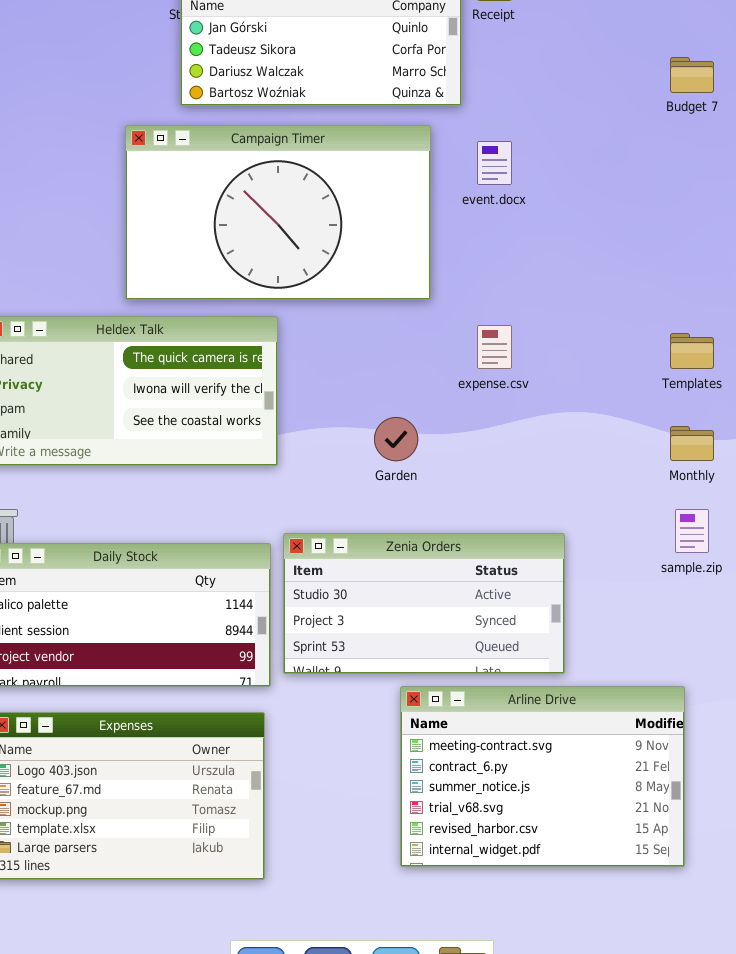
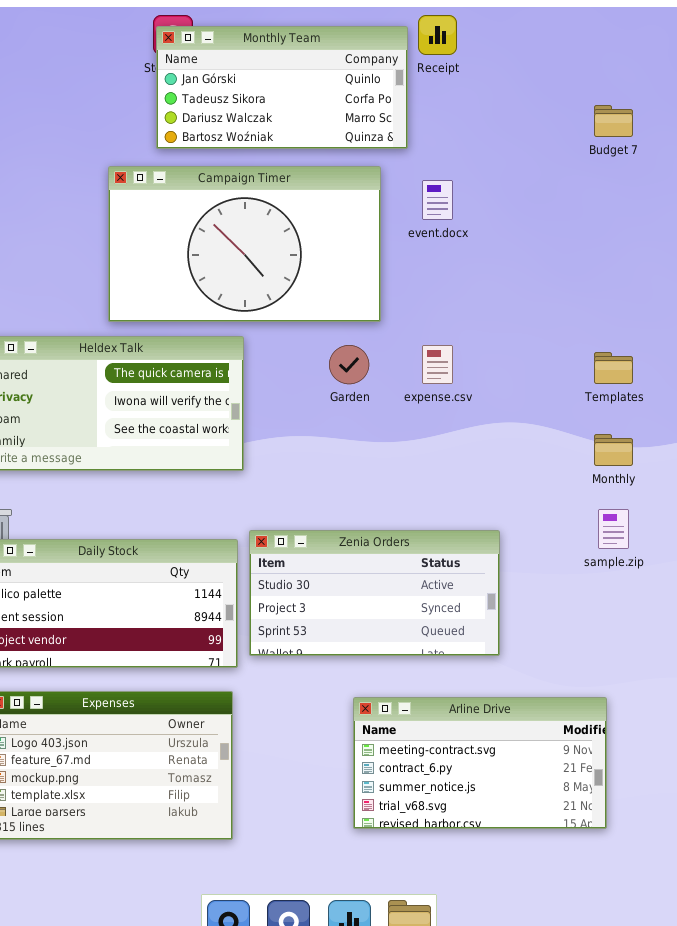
Garden: [374,417,418,461] -> [329,345,369,384], moved
Arline Drive: [400,686,685,867] -> [353,697,607,829], resized

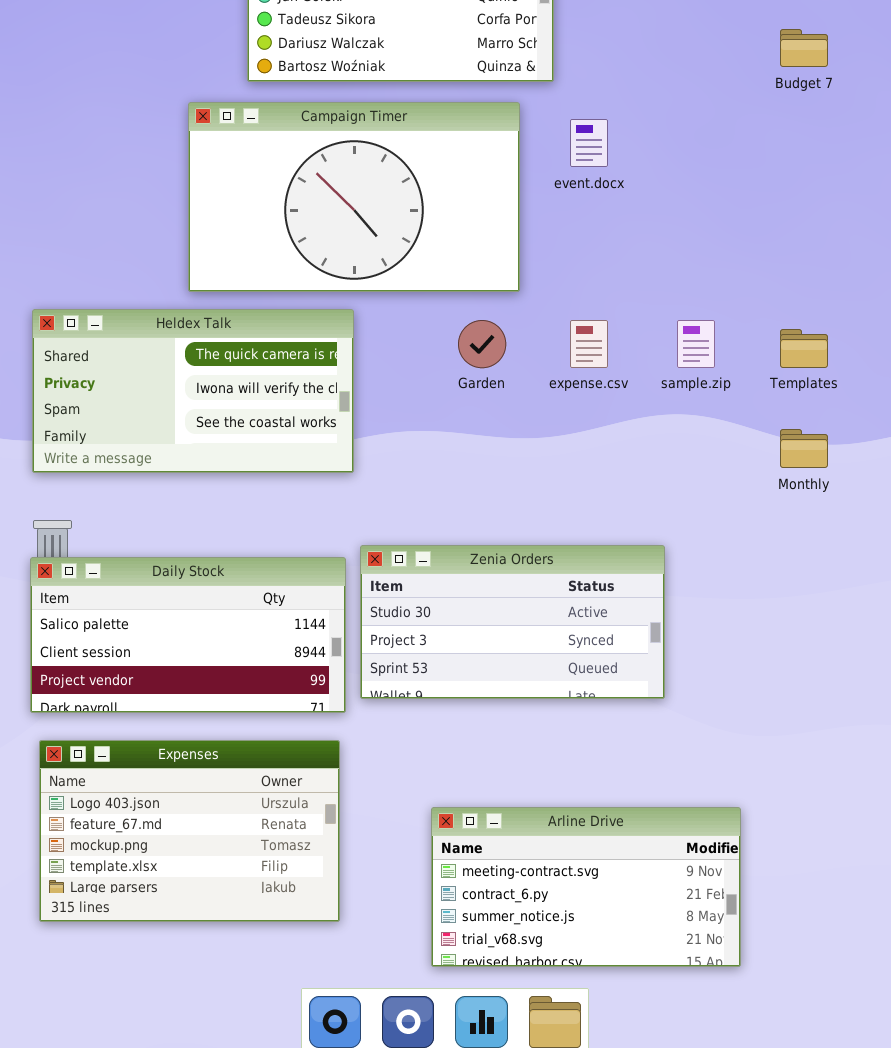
sample.zip: [598,509,629,549] -> [677,320,715,368], moved
Arline Drive: [353,697,607,829] -> [431,807,741,967], moved

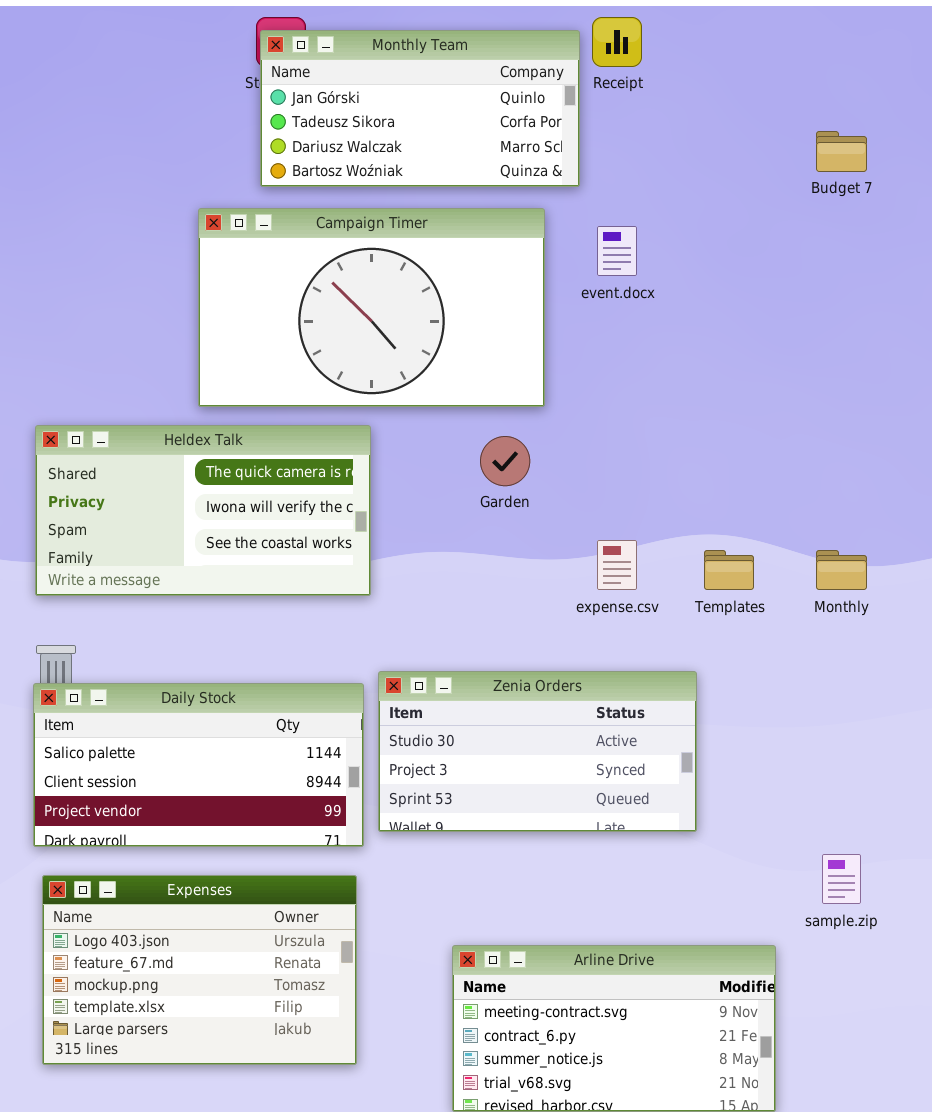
expense.csv: [570,320,608,368] -> [597,540,637,590], moved
sample.zip: [677,320,715,368] -> [822,854,861,904], moved
Templates: [780,329,828,368] -> [704,550,754,590], moved

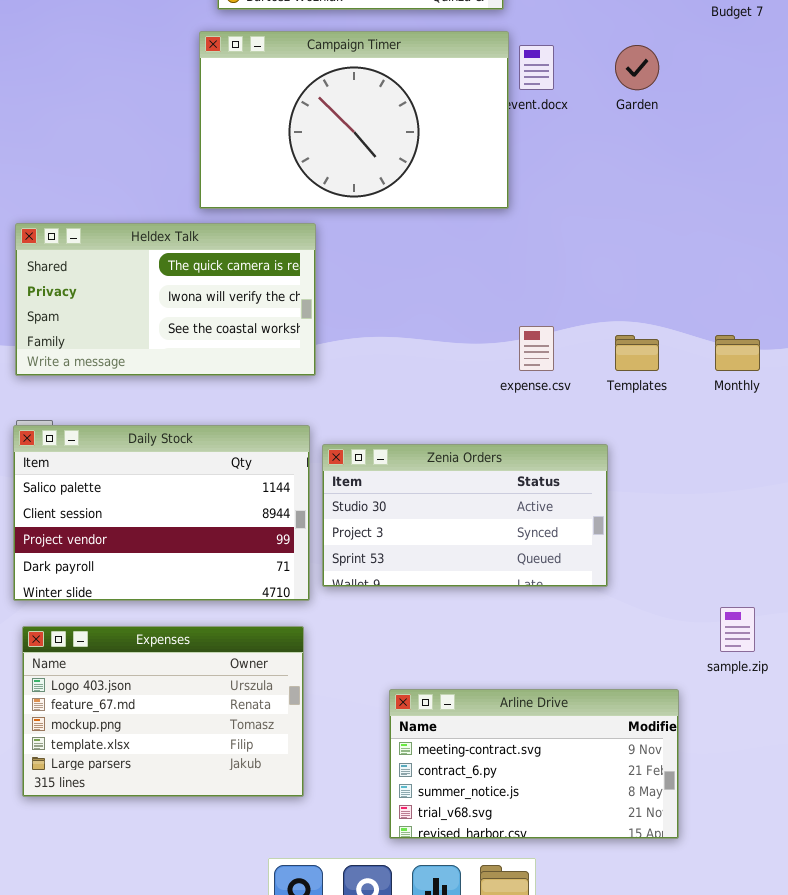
Campaign Timer: [198,208,545,407] -> [199,31,509,209], moved
Garden: [480,436,530,486] -> [615,45,659,90], moved
Daily Stock: [33,683,364,847] -> [13,425,310,601], resized

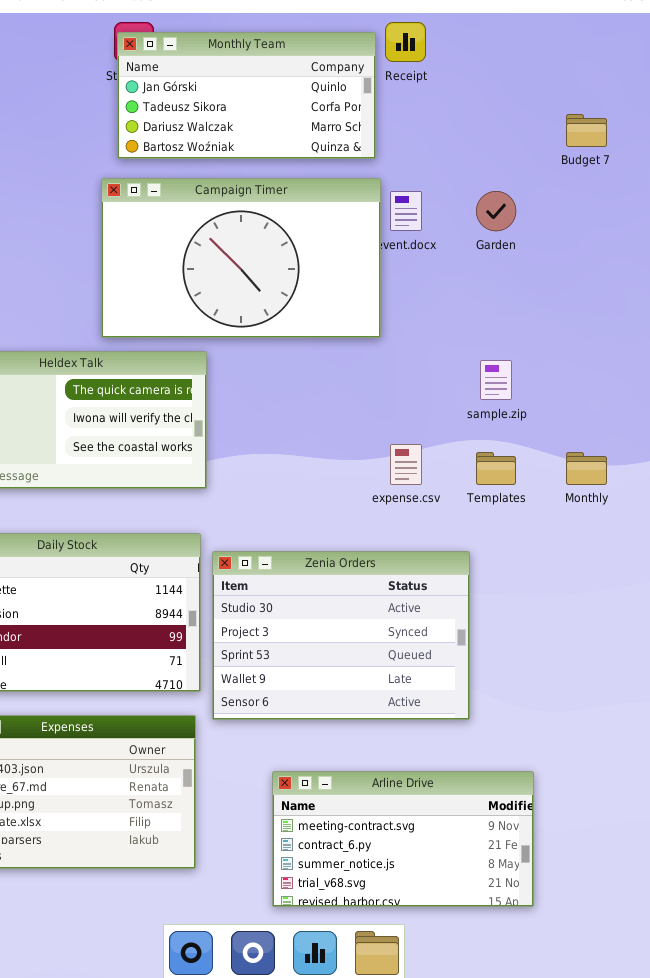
Zenia Orders: [322,444,608,587] -> [212,551,470,720], resized
sample.zip: [720,607,755,652] -> [480,360,512,400], moved

